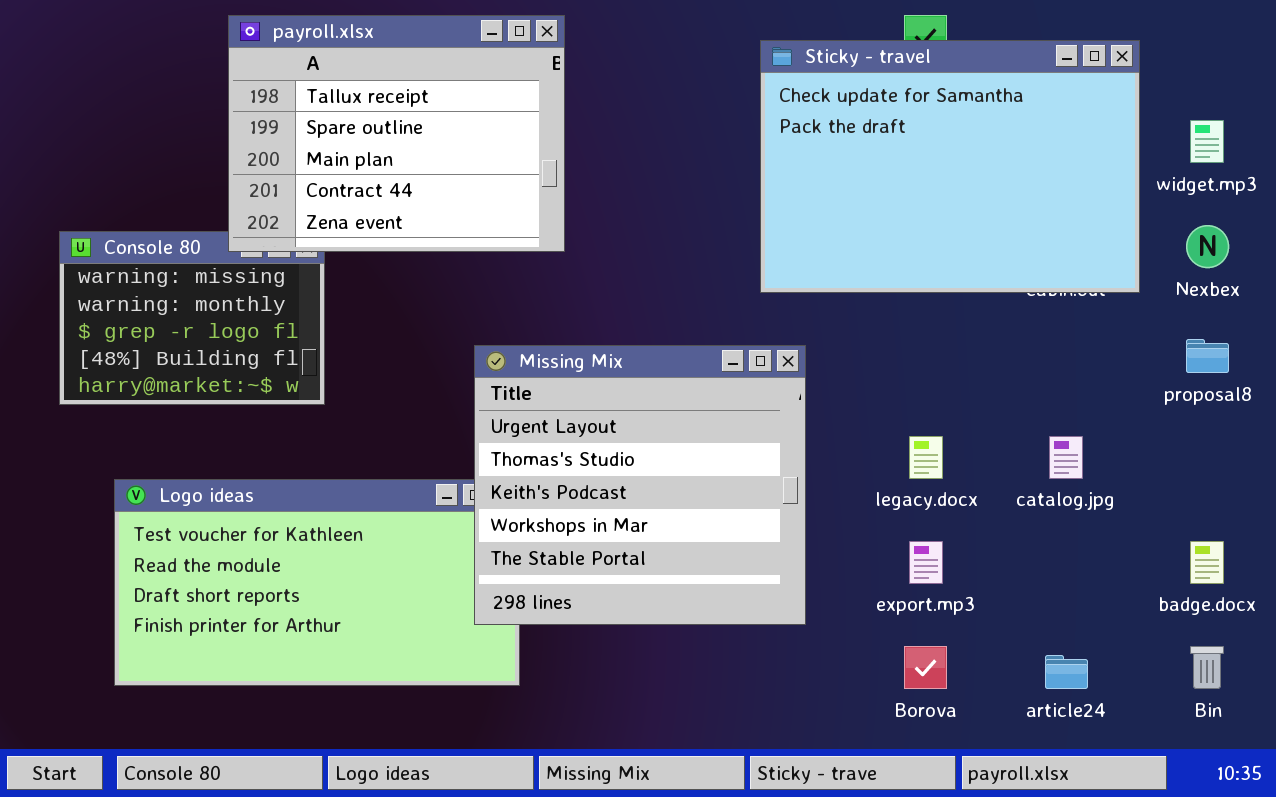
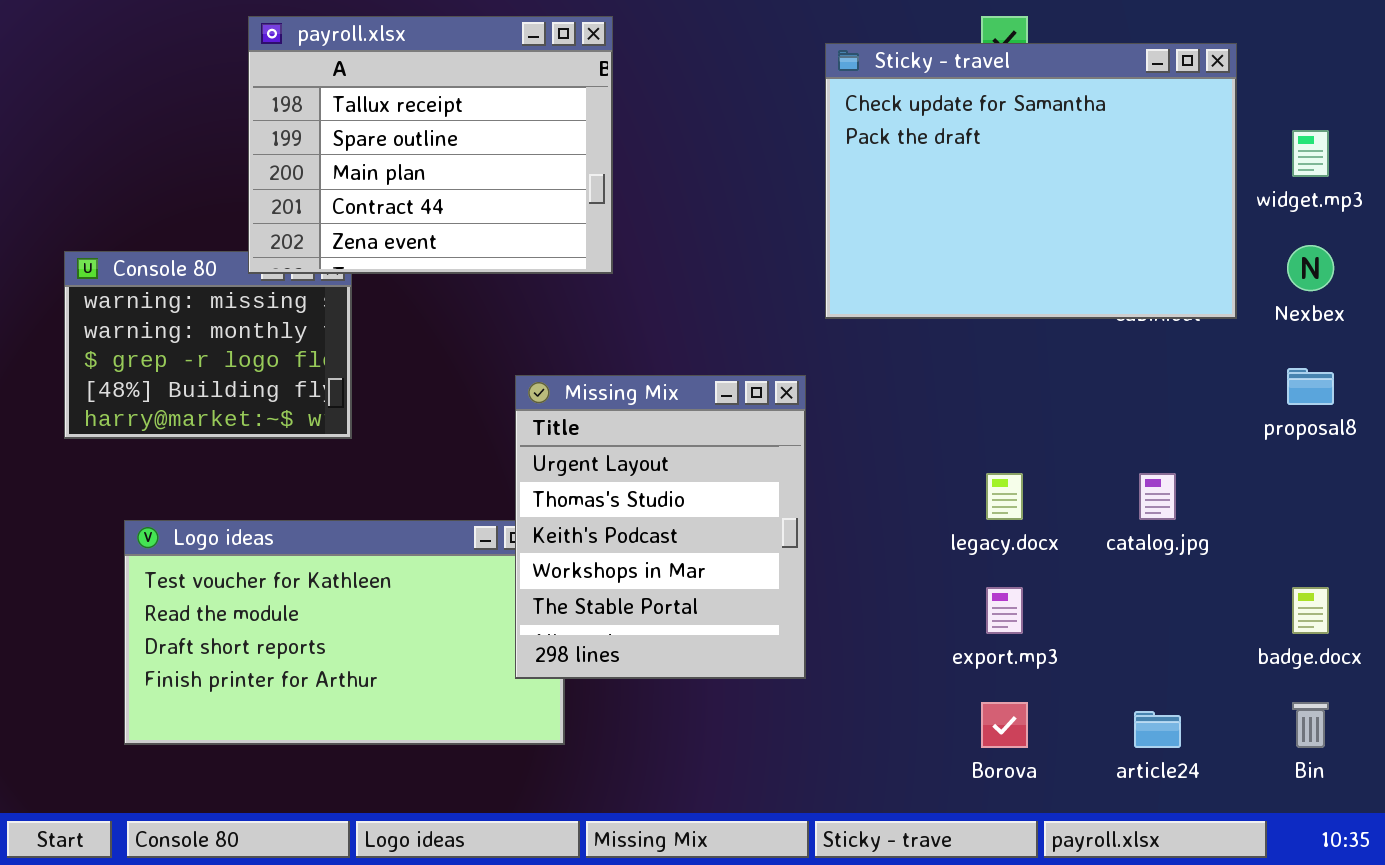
Missing Mix: [474,345,806,625] -> [515,375,806,679], resized

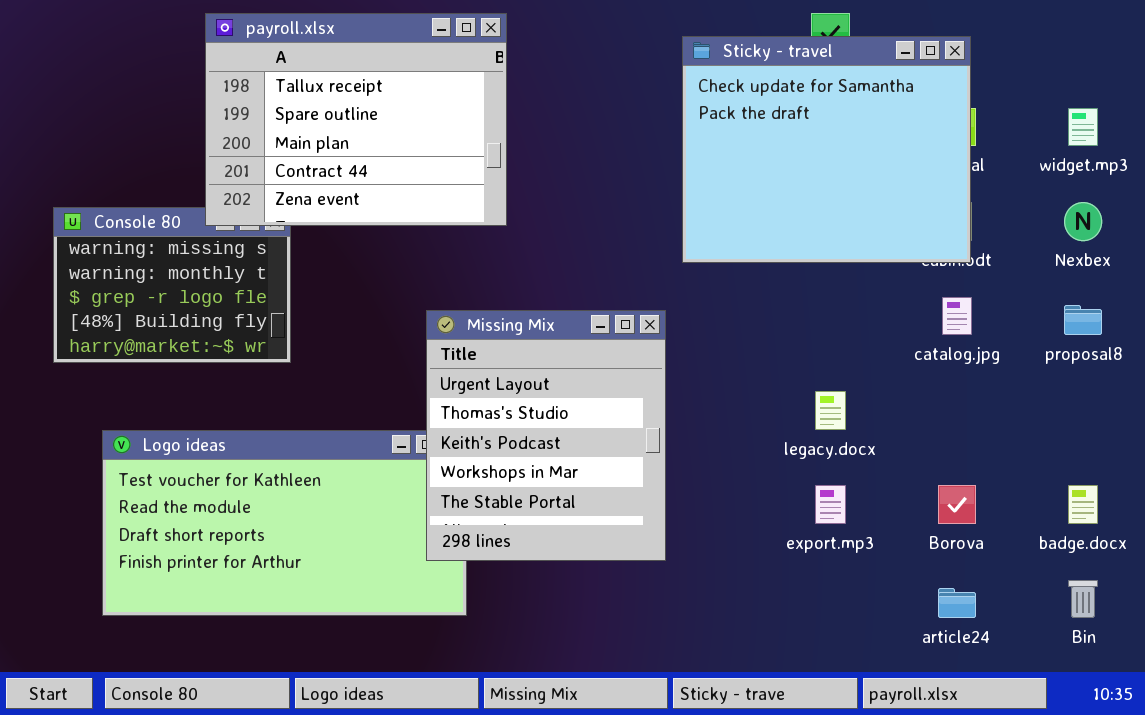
Sticky - travel: [825,43,1237,319] -> [682,36,971,263], resized
catalog.jpg: [1139,473,1176,520] -> [942,297,972,335], moved
Borova: [981,702,1028,748] -> [938,485,976,524], moved

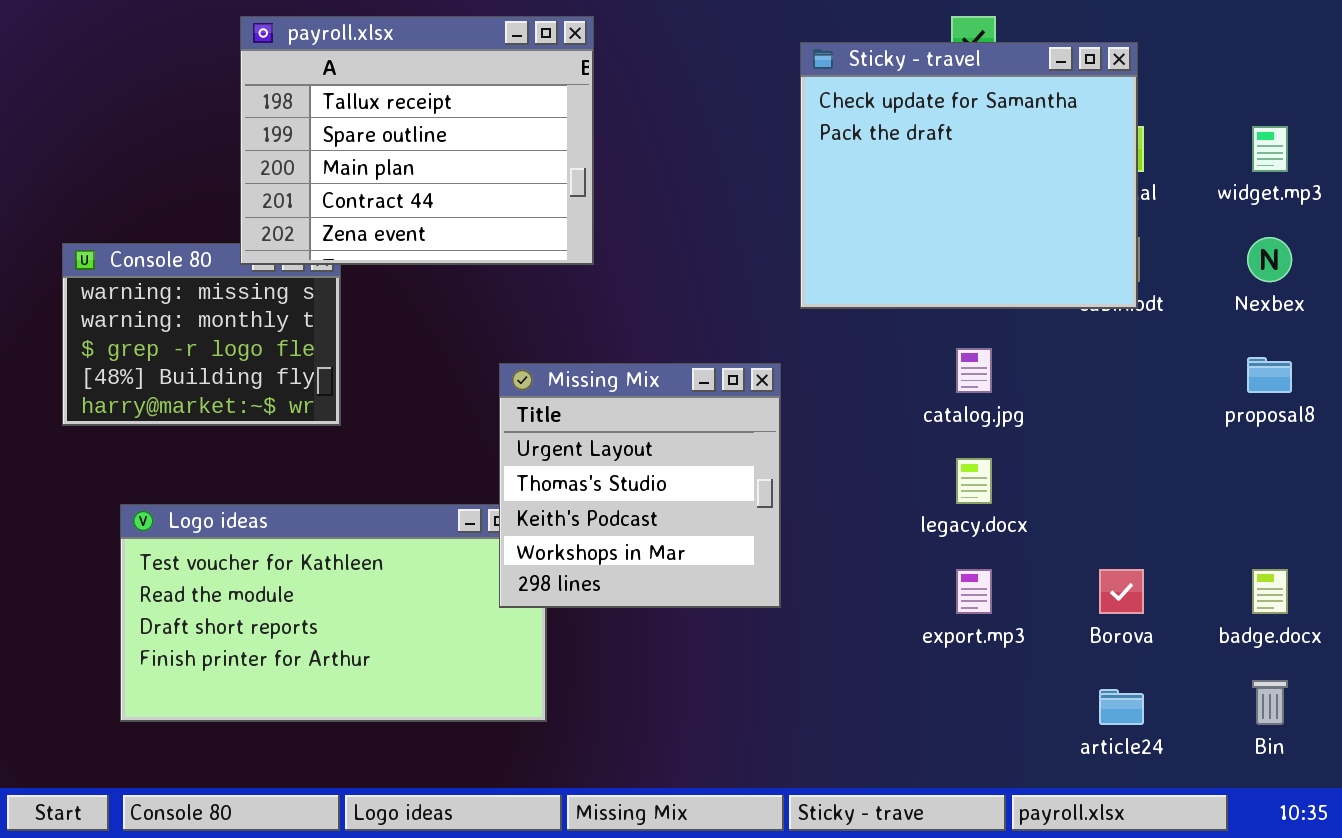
catalog.jpg: [942,297,972,335] -> [956,348,992,393], moved
Missing Mix: [426,310,666,561] -> [499,363,781,608], resized

